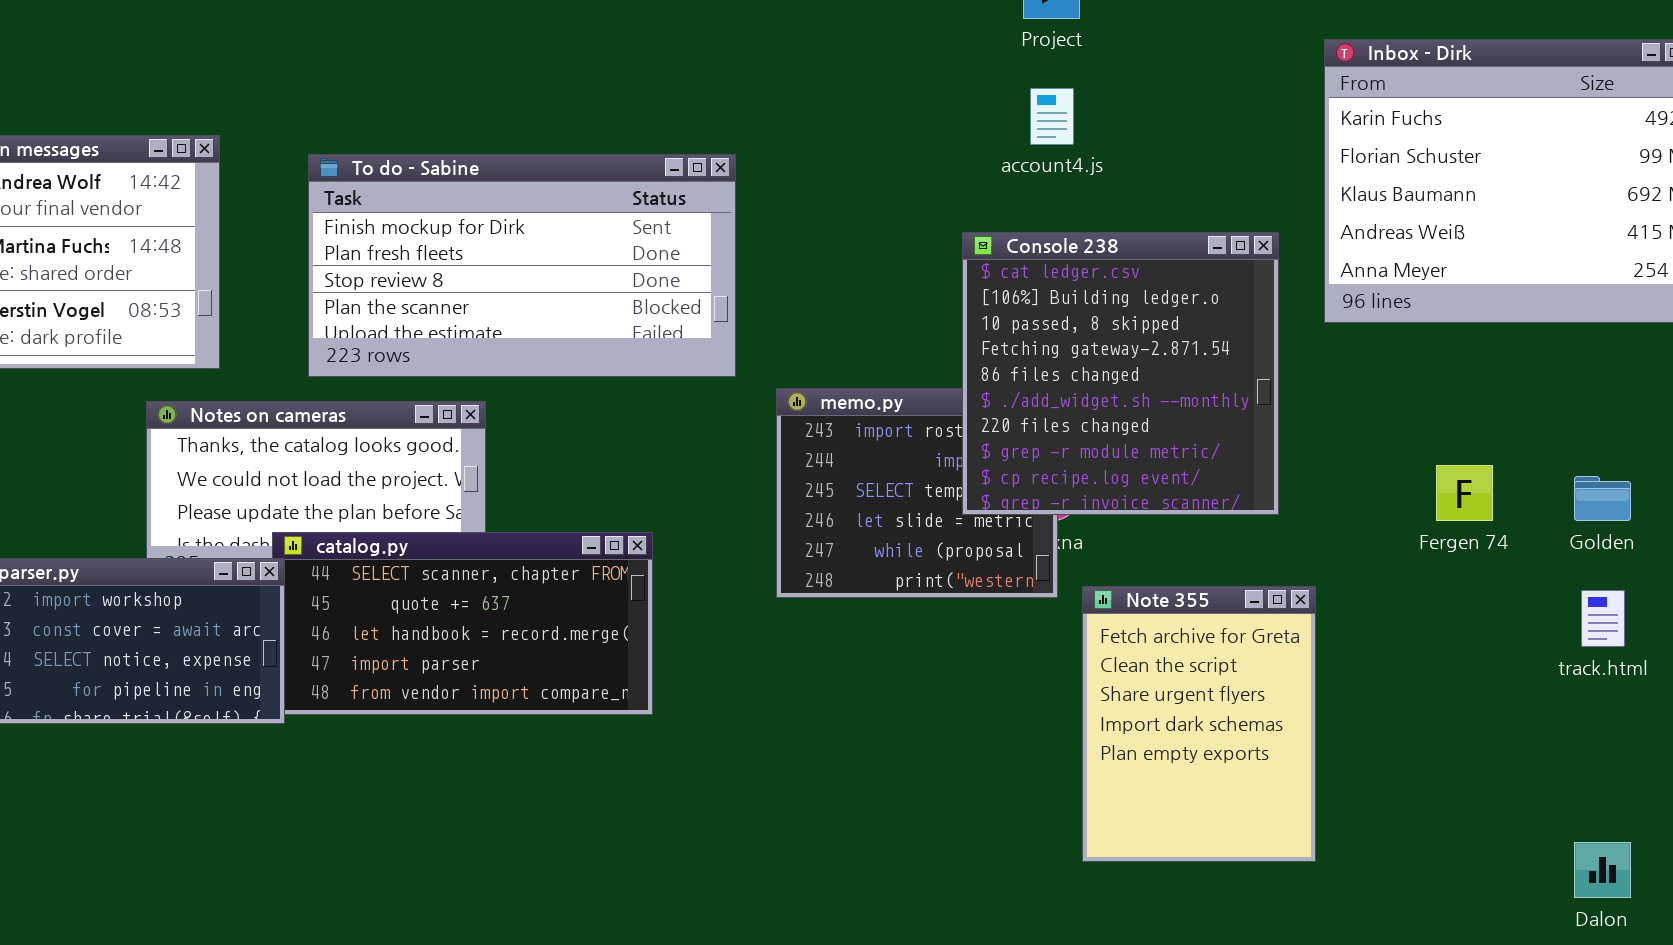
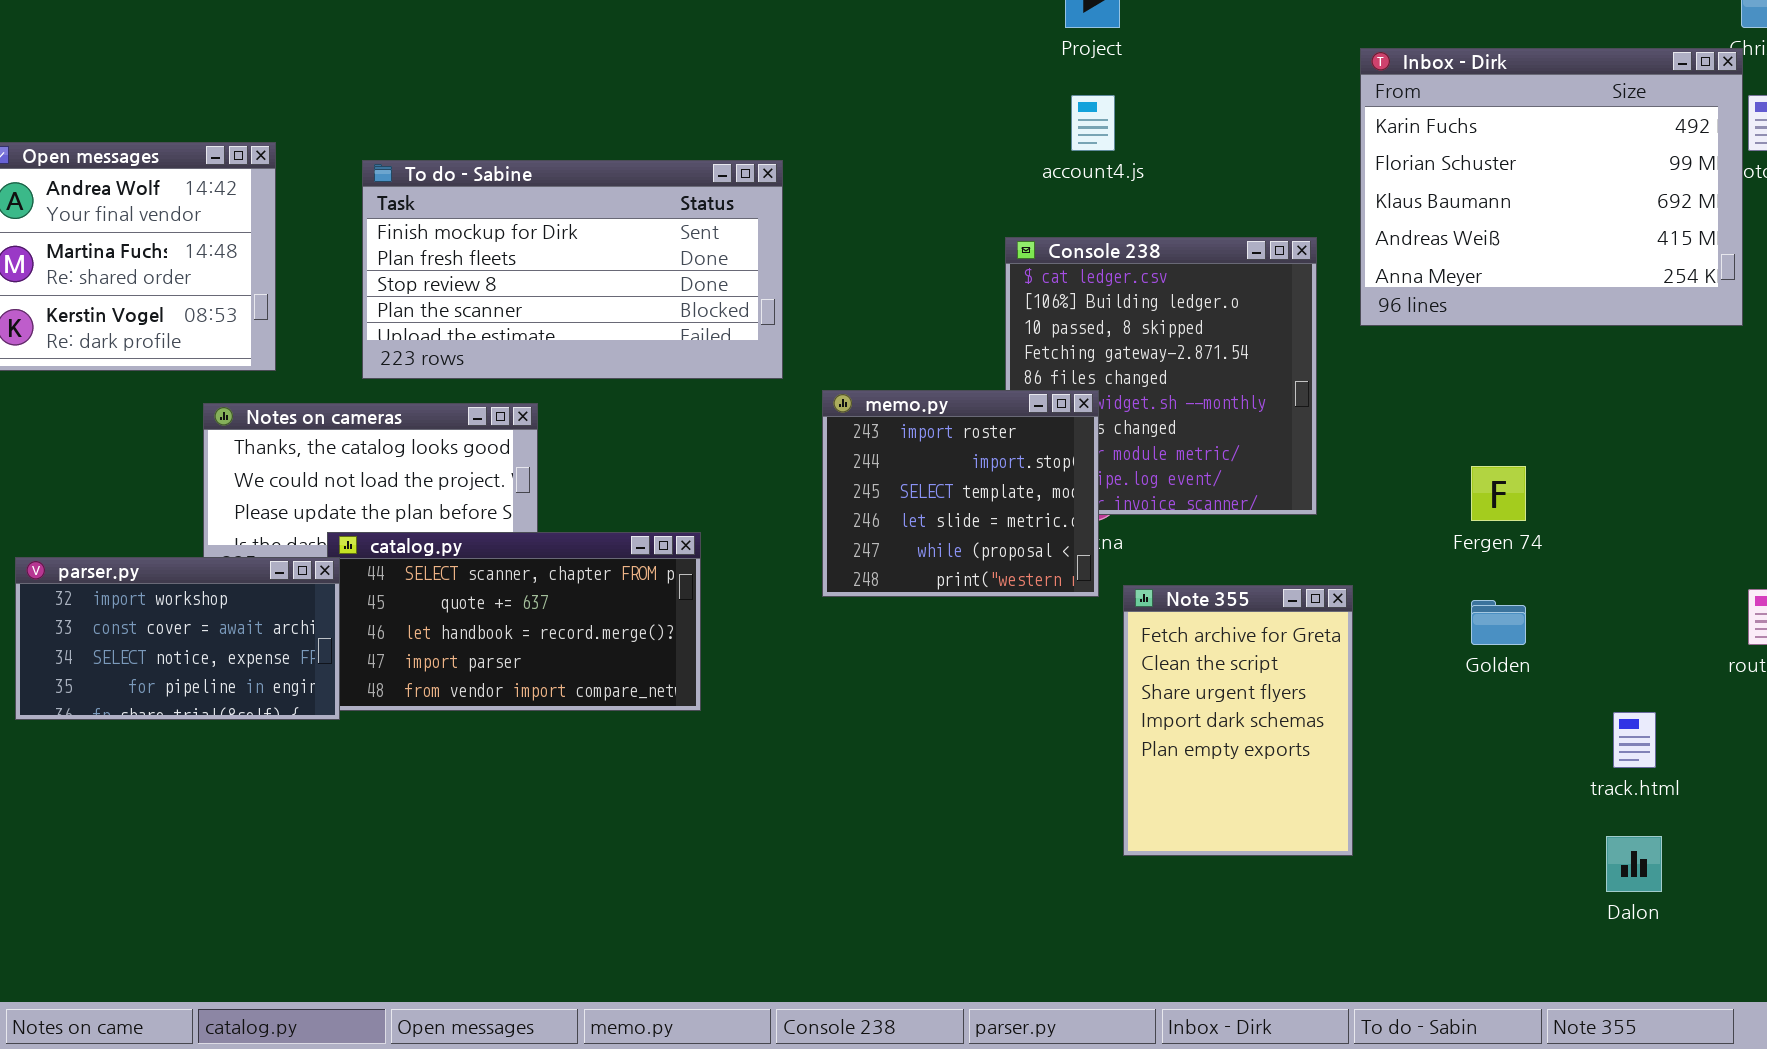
memo.py: [776,388,1058,598] -> [822,390,1099,597], raised
Golden: [1574,476,1631,521] -> [1471,600,1526,645], moved
track.html: [1581,590,1625,647] -> [1613,712,1656,768], moved

